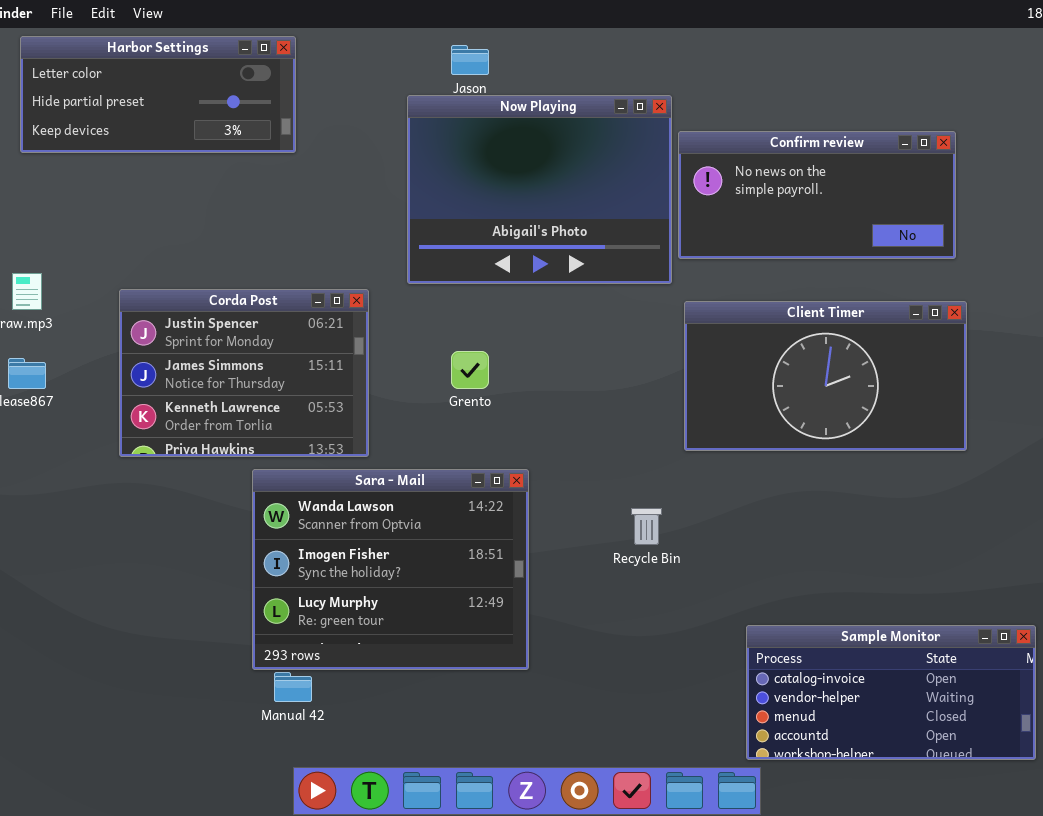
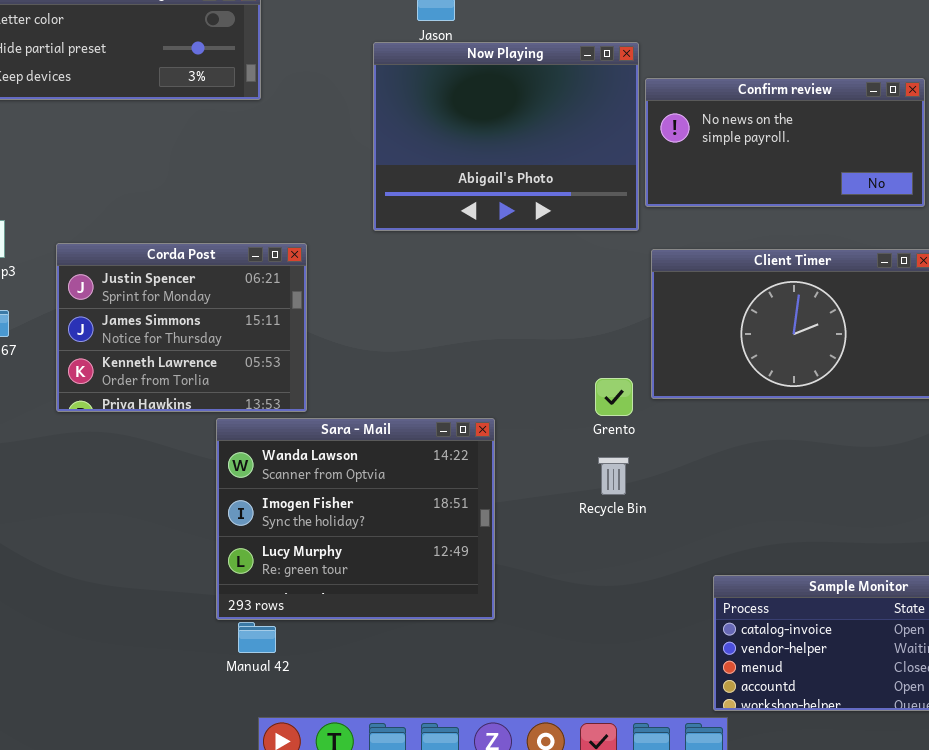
Corda Post: [119,289,369,457] -> [56,243,307,412], moved
Grento: [451,351,489,389] -> [595,378,633,416], moved

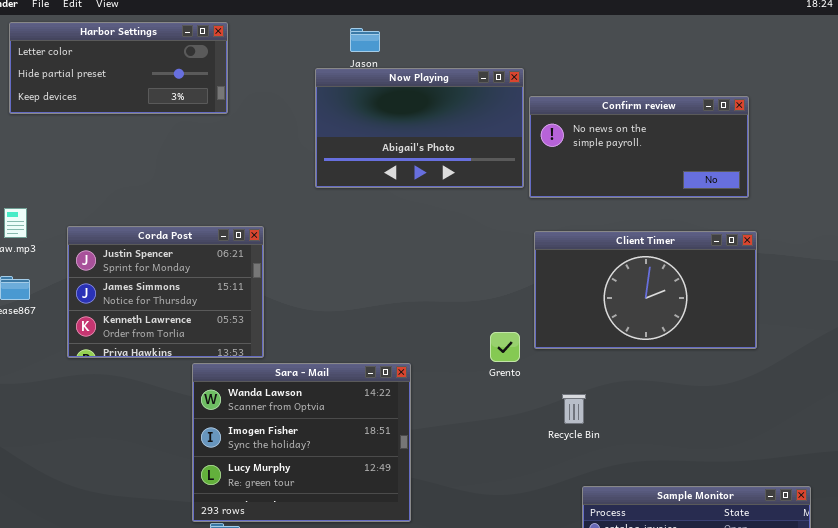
Now Playing: [373,42,639,231] -> [315,68,524,188], resized
Recycle Bin: [598,457,629,495] -> [562,394,586,424], moved

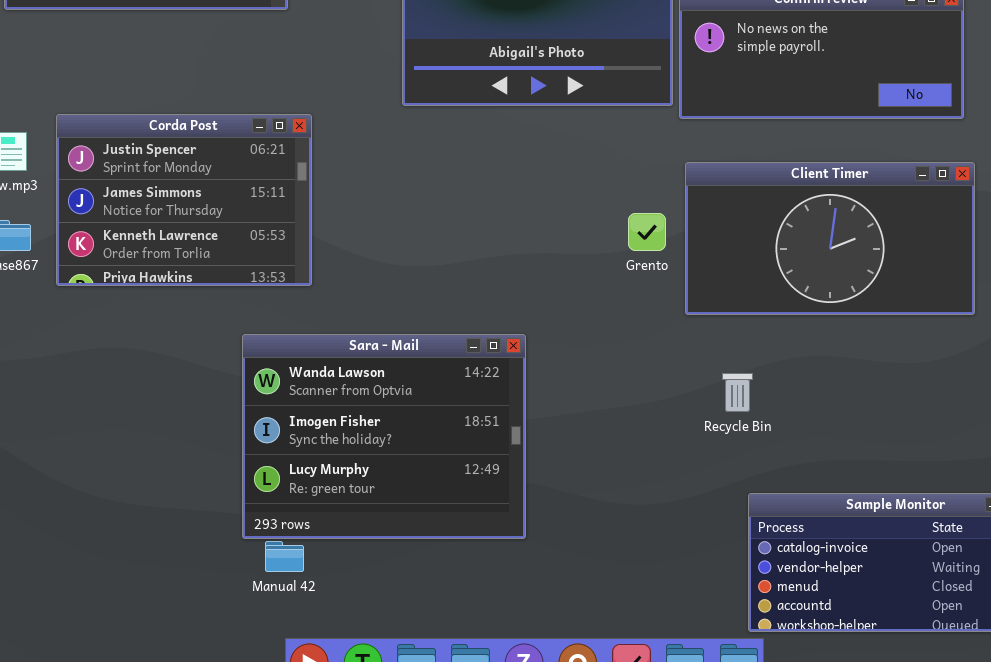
Corda Post: [67,226,264,358] -> [56,114,312,286], moved
Grento: [490,332,520,362] -> [628,213,666,251], moved

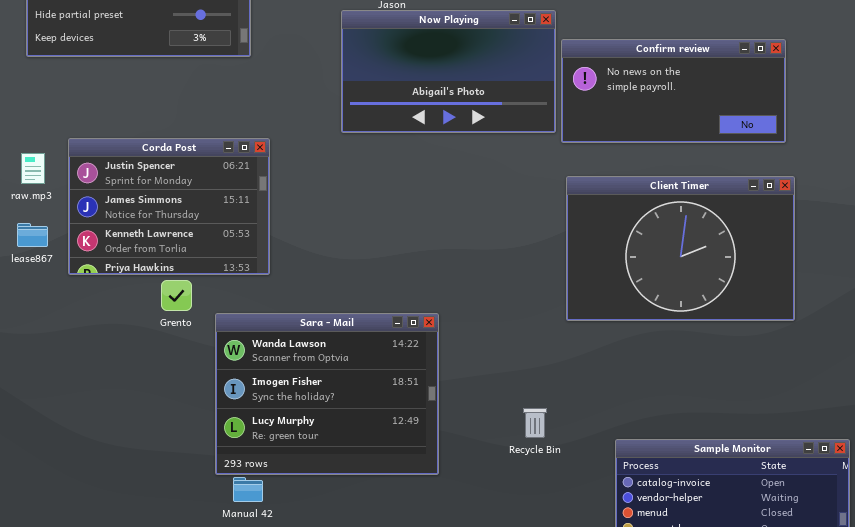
Client Timer: [685,162,975,315] -> [566,176,795,321], resized
Grento: [628,213,666,251] -> [161,280,192,311], moved
Recycle Bin: [722,373,753,412] -> [523,408,547,438], moved

